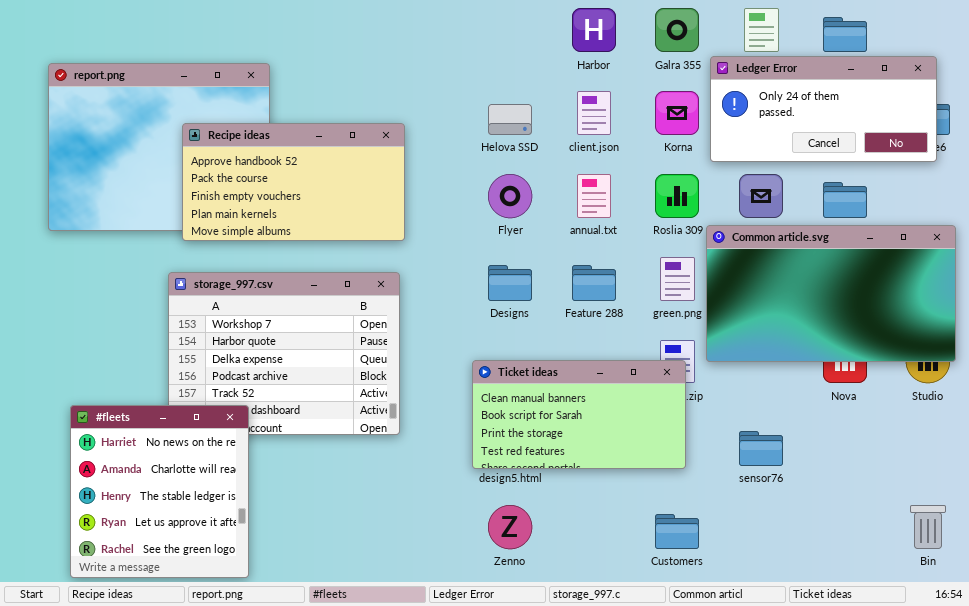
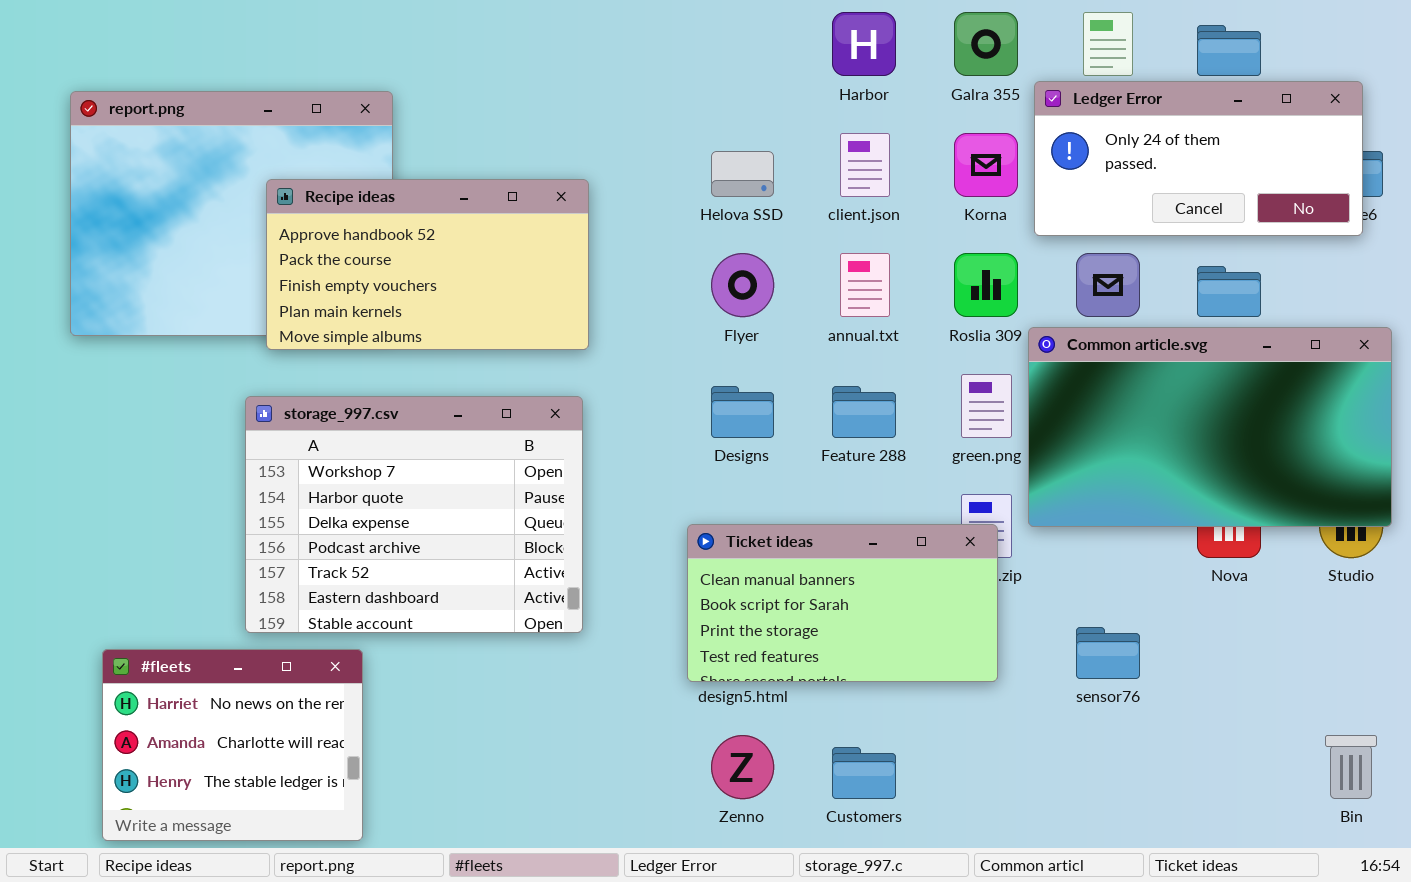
#fleets: [70,405,249,578] -> [102,649,363,841], resized
Customers: [655,514,699,549] -> [832,747,896,799], moved

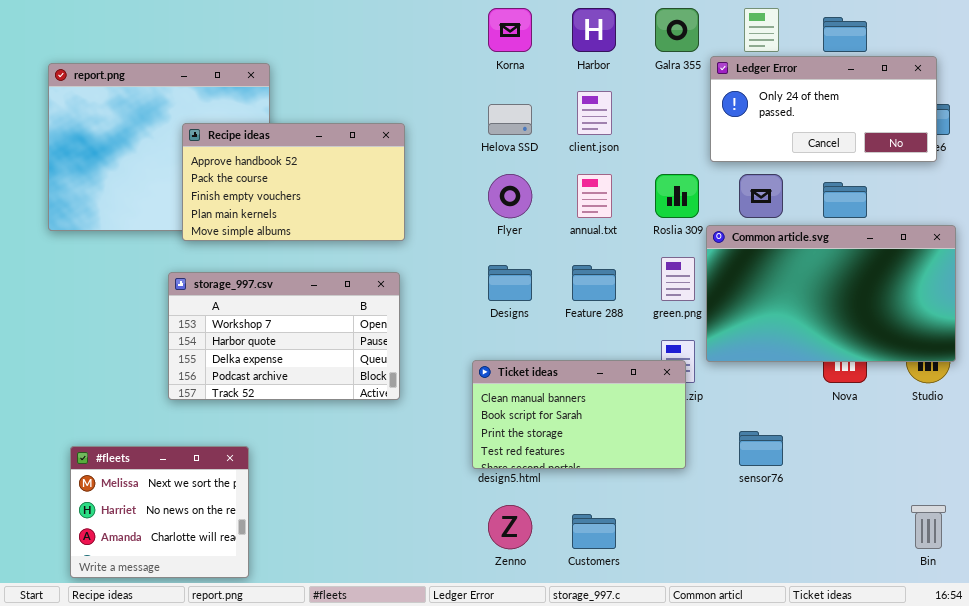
Korna: [954,133,1018,197] -> [488,8,532,52], moved
storage_997.csv: [245,396,583,633] -> [168,272,400,400], resized
#fleets: [102,649,363,841] -> [70,446,249,578], scrolled up 1 row

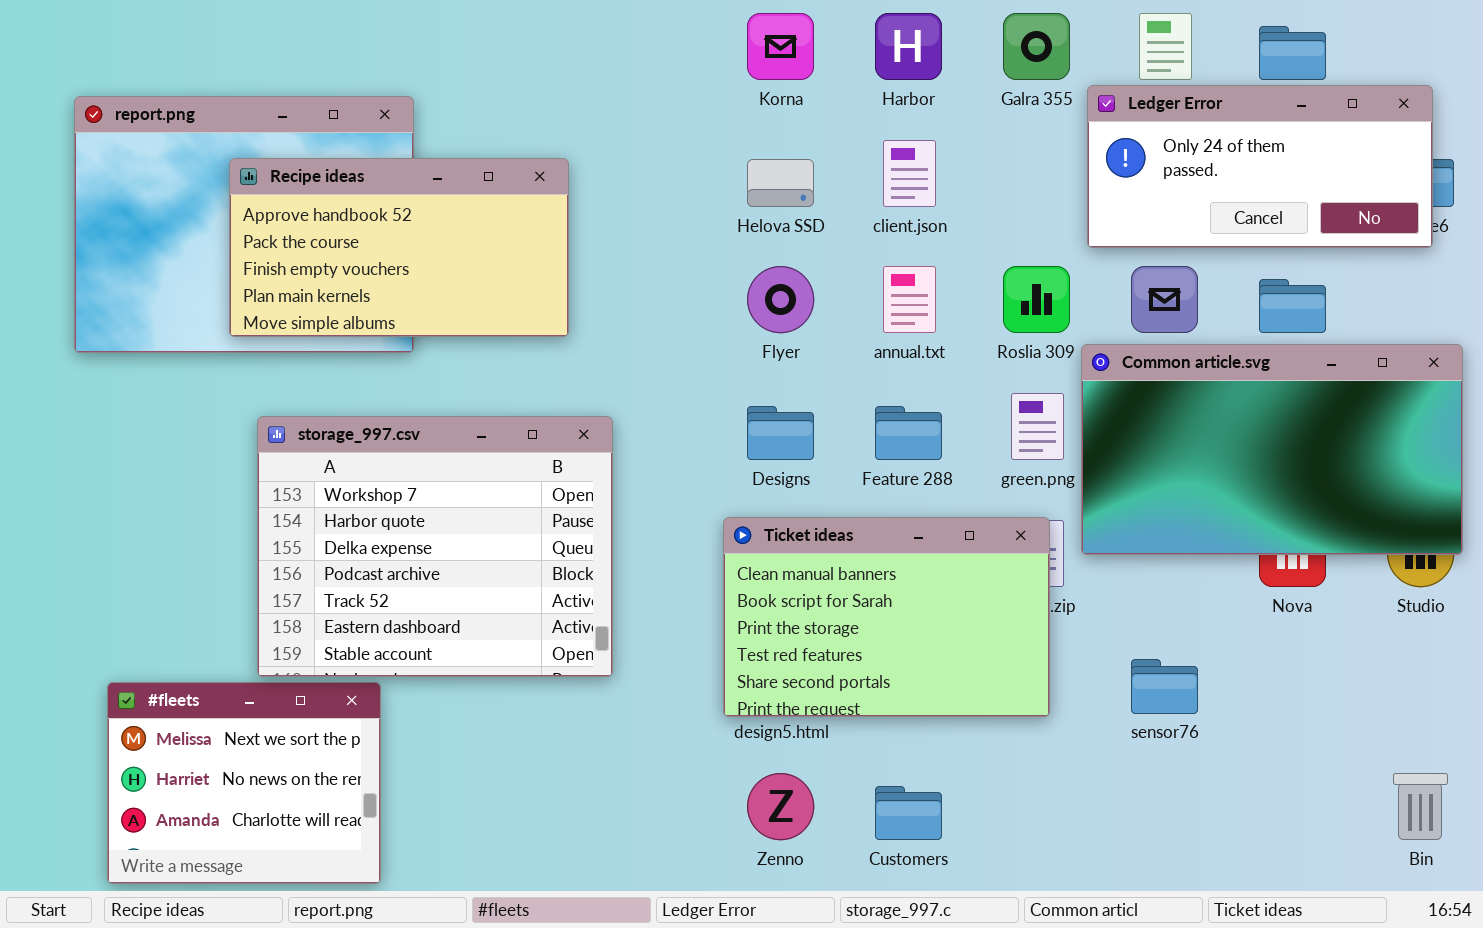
Recipe ideas: [182,123,405,241] -> [229,158,569,337], moved
storage_997.csv: [168,272,400,400] -> [257,416,613,677], resized
Ticket ideas: [472,360,686,469] -> [723,517,1050,717], resized

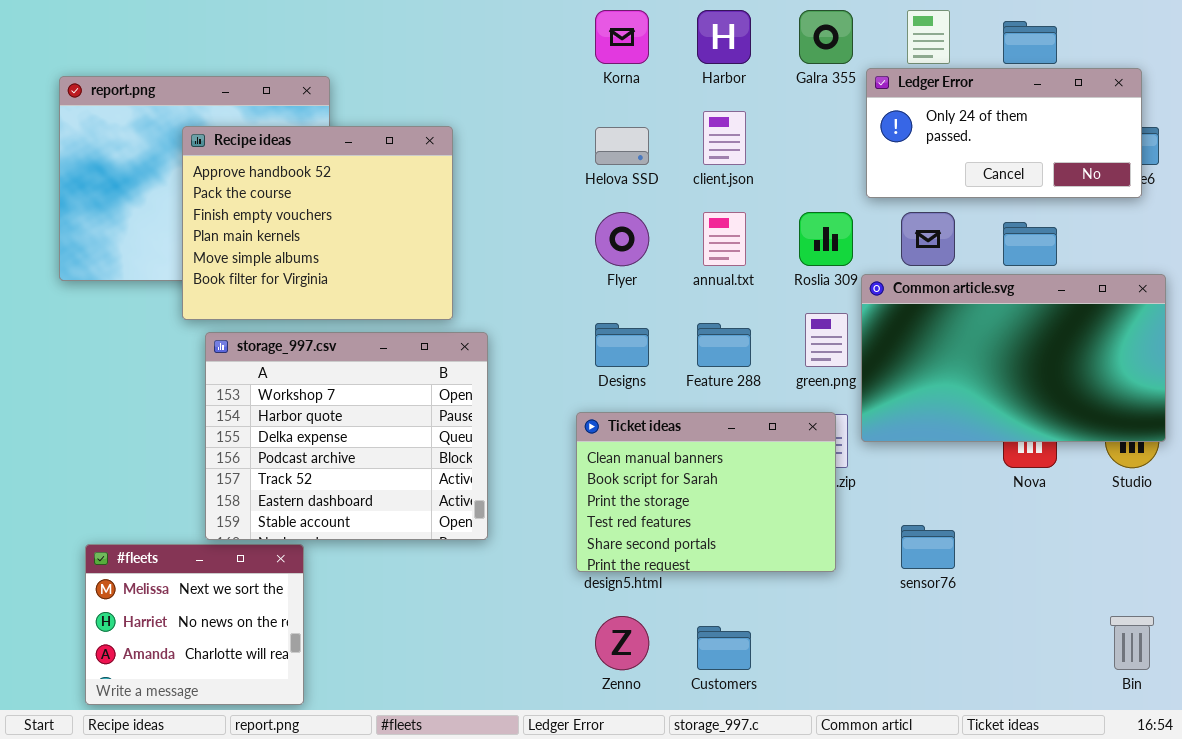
Recipe ideas: [229,158,569,337] -> [182,126,453,320], resized

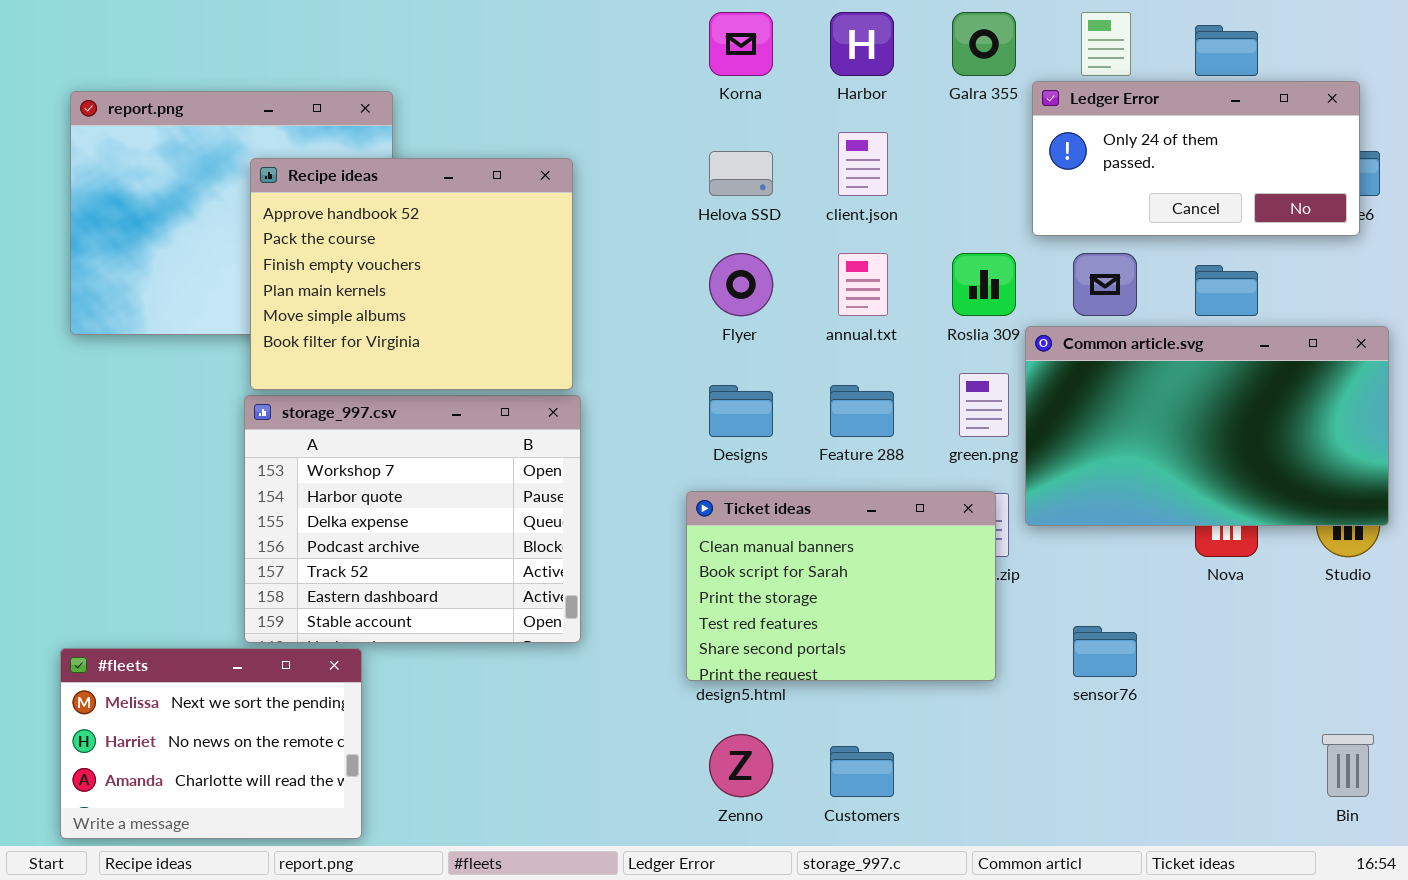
Recipe ideas: [182,126,453,320] -> [250,158,573,390], moved
#fleets: [85,544,304,705] -> [60,648,362,839], resized

